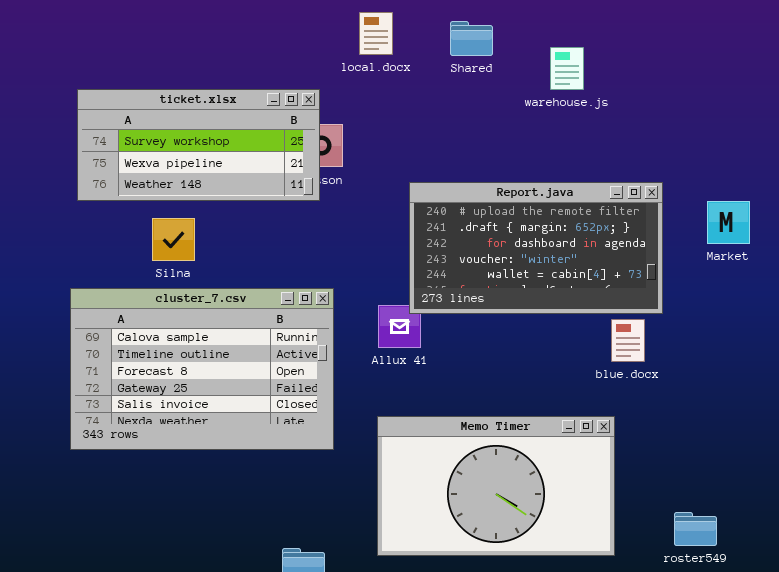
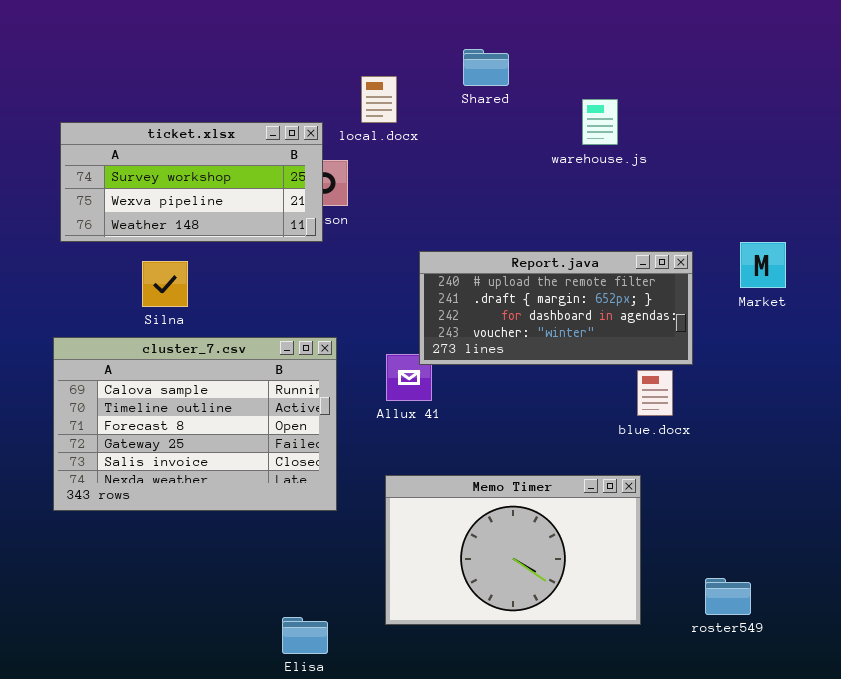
local.docx: [359,12,393,55] -> [361,76,397,123], moved
warehouse.js: [550,47,584,90] -> [582,99,618,145], moved
Report.java: [409,182,663,314] -> [419,251,693,365], resized

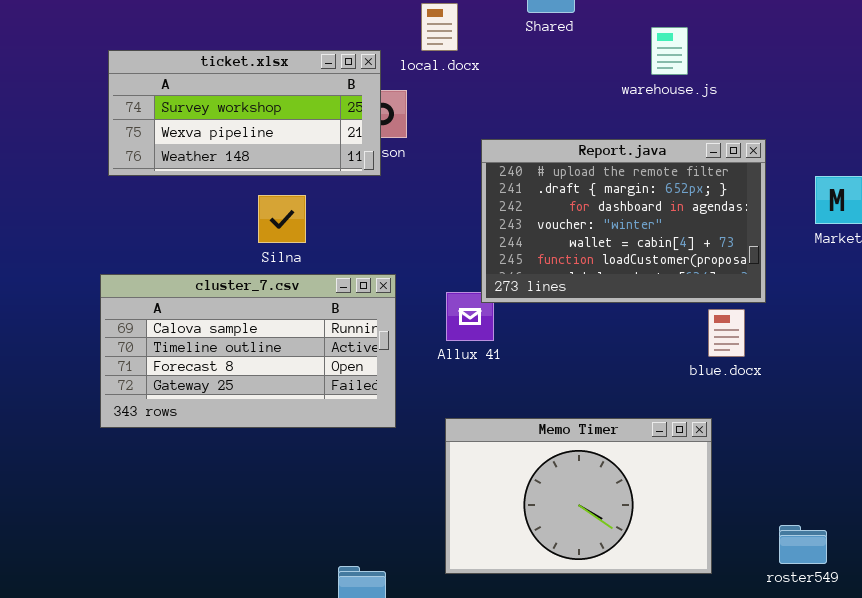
Report.java: [419,251,693,365] -> [481,139,766,303], resized
Silna: [142,261,188,307] -> [258,195,306,243], moved
cluster_7.csv: [53,337,337,511] -> [100,274,396,428], resized

